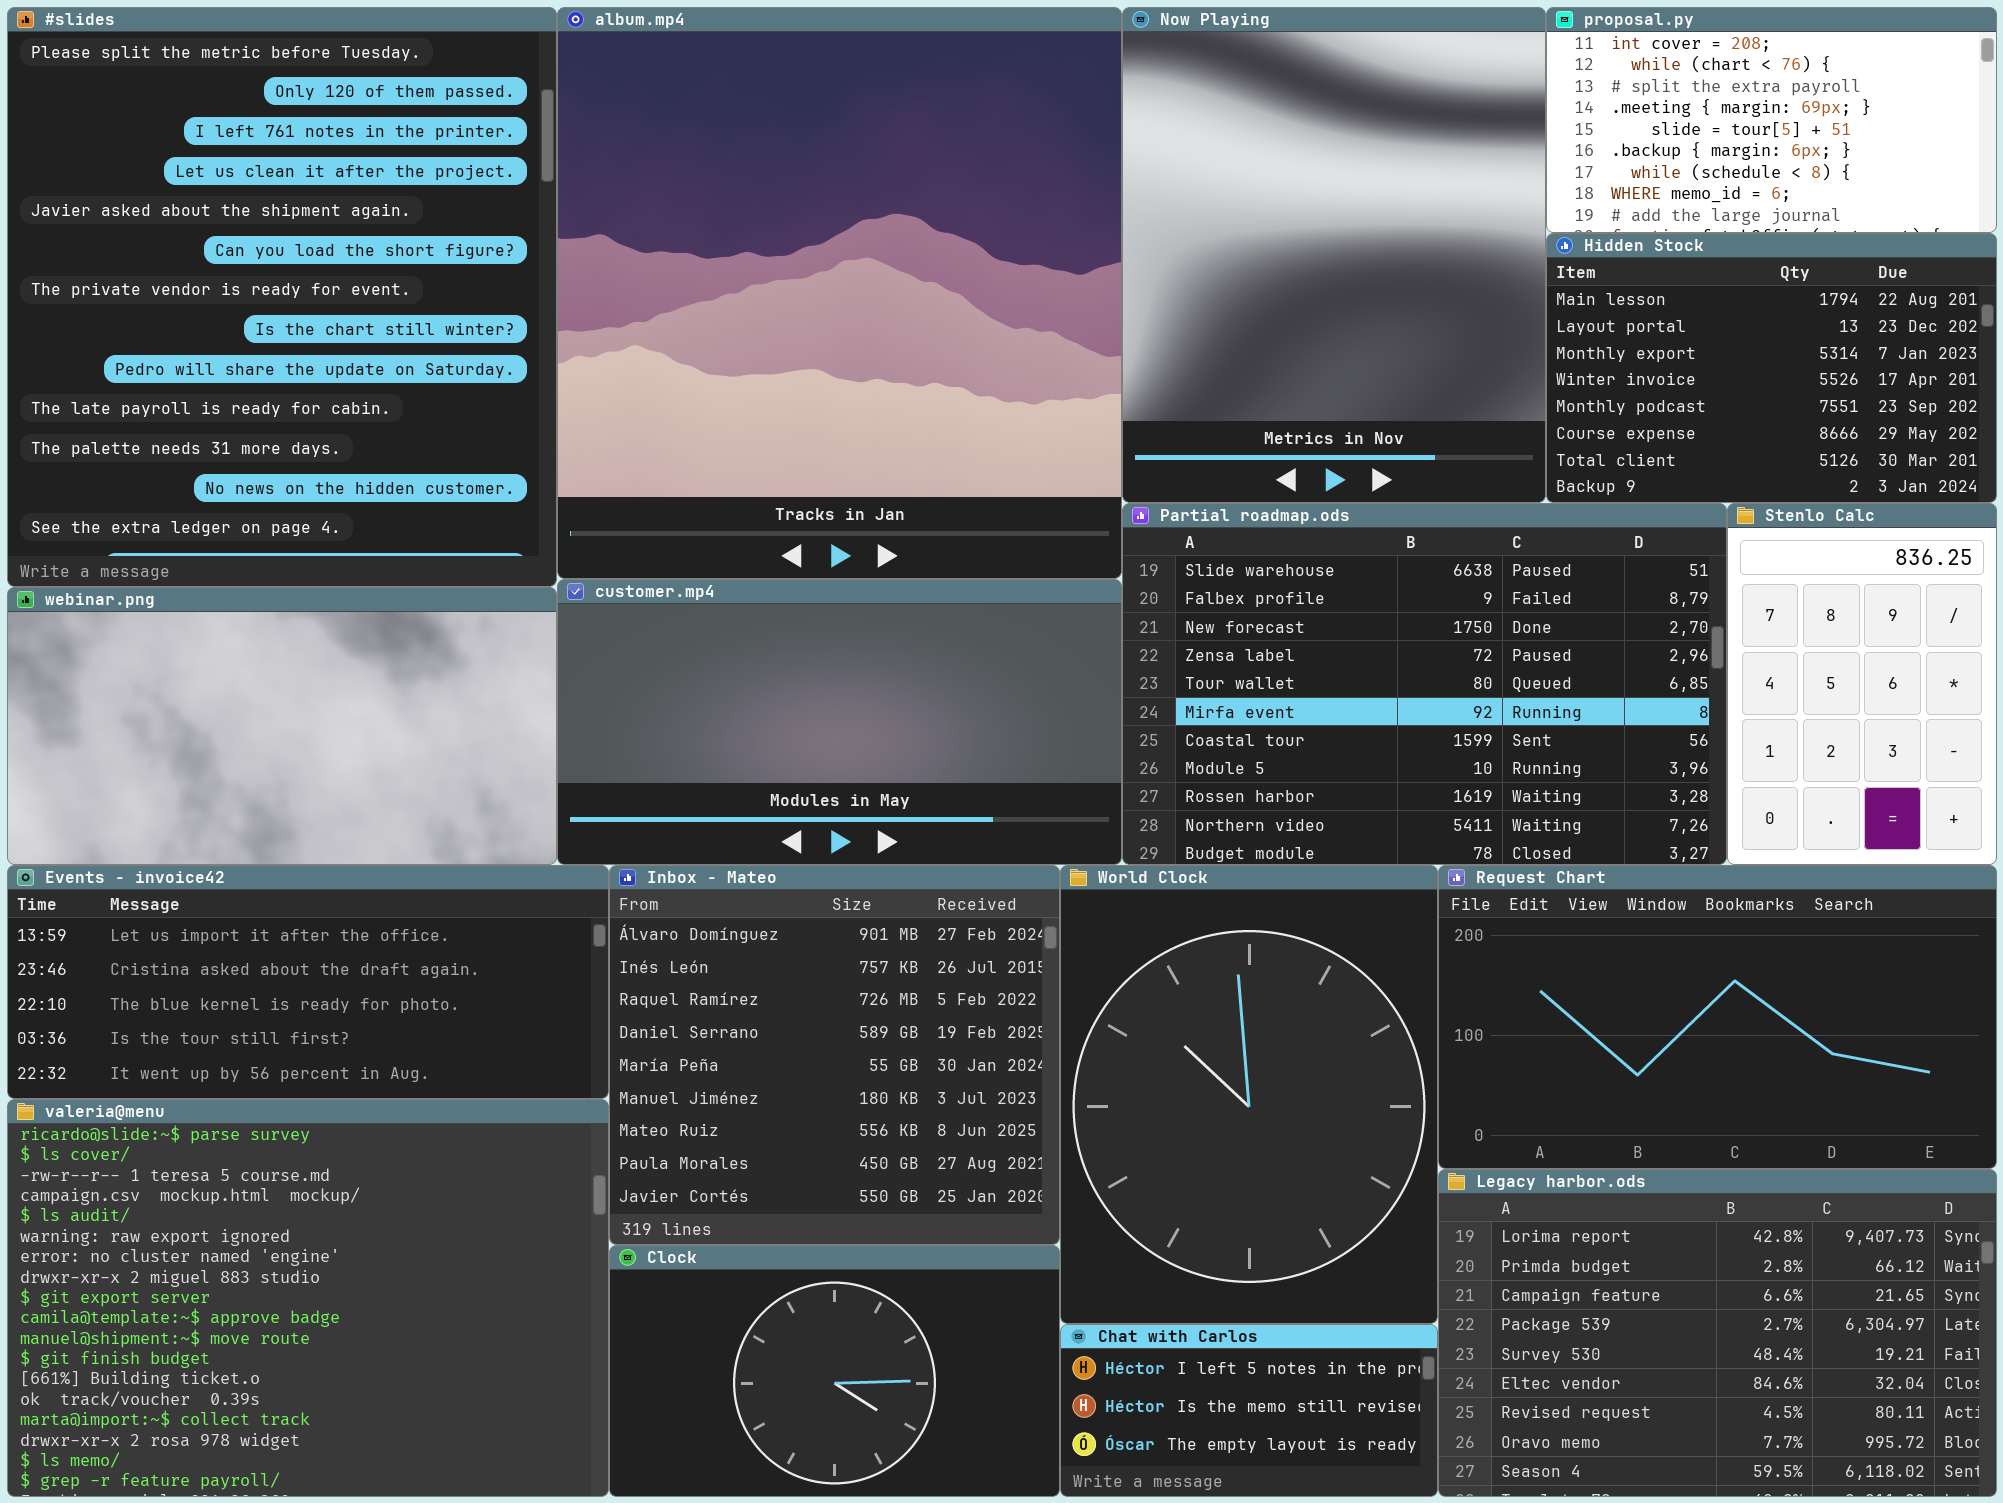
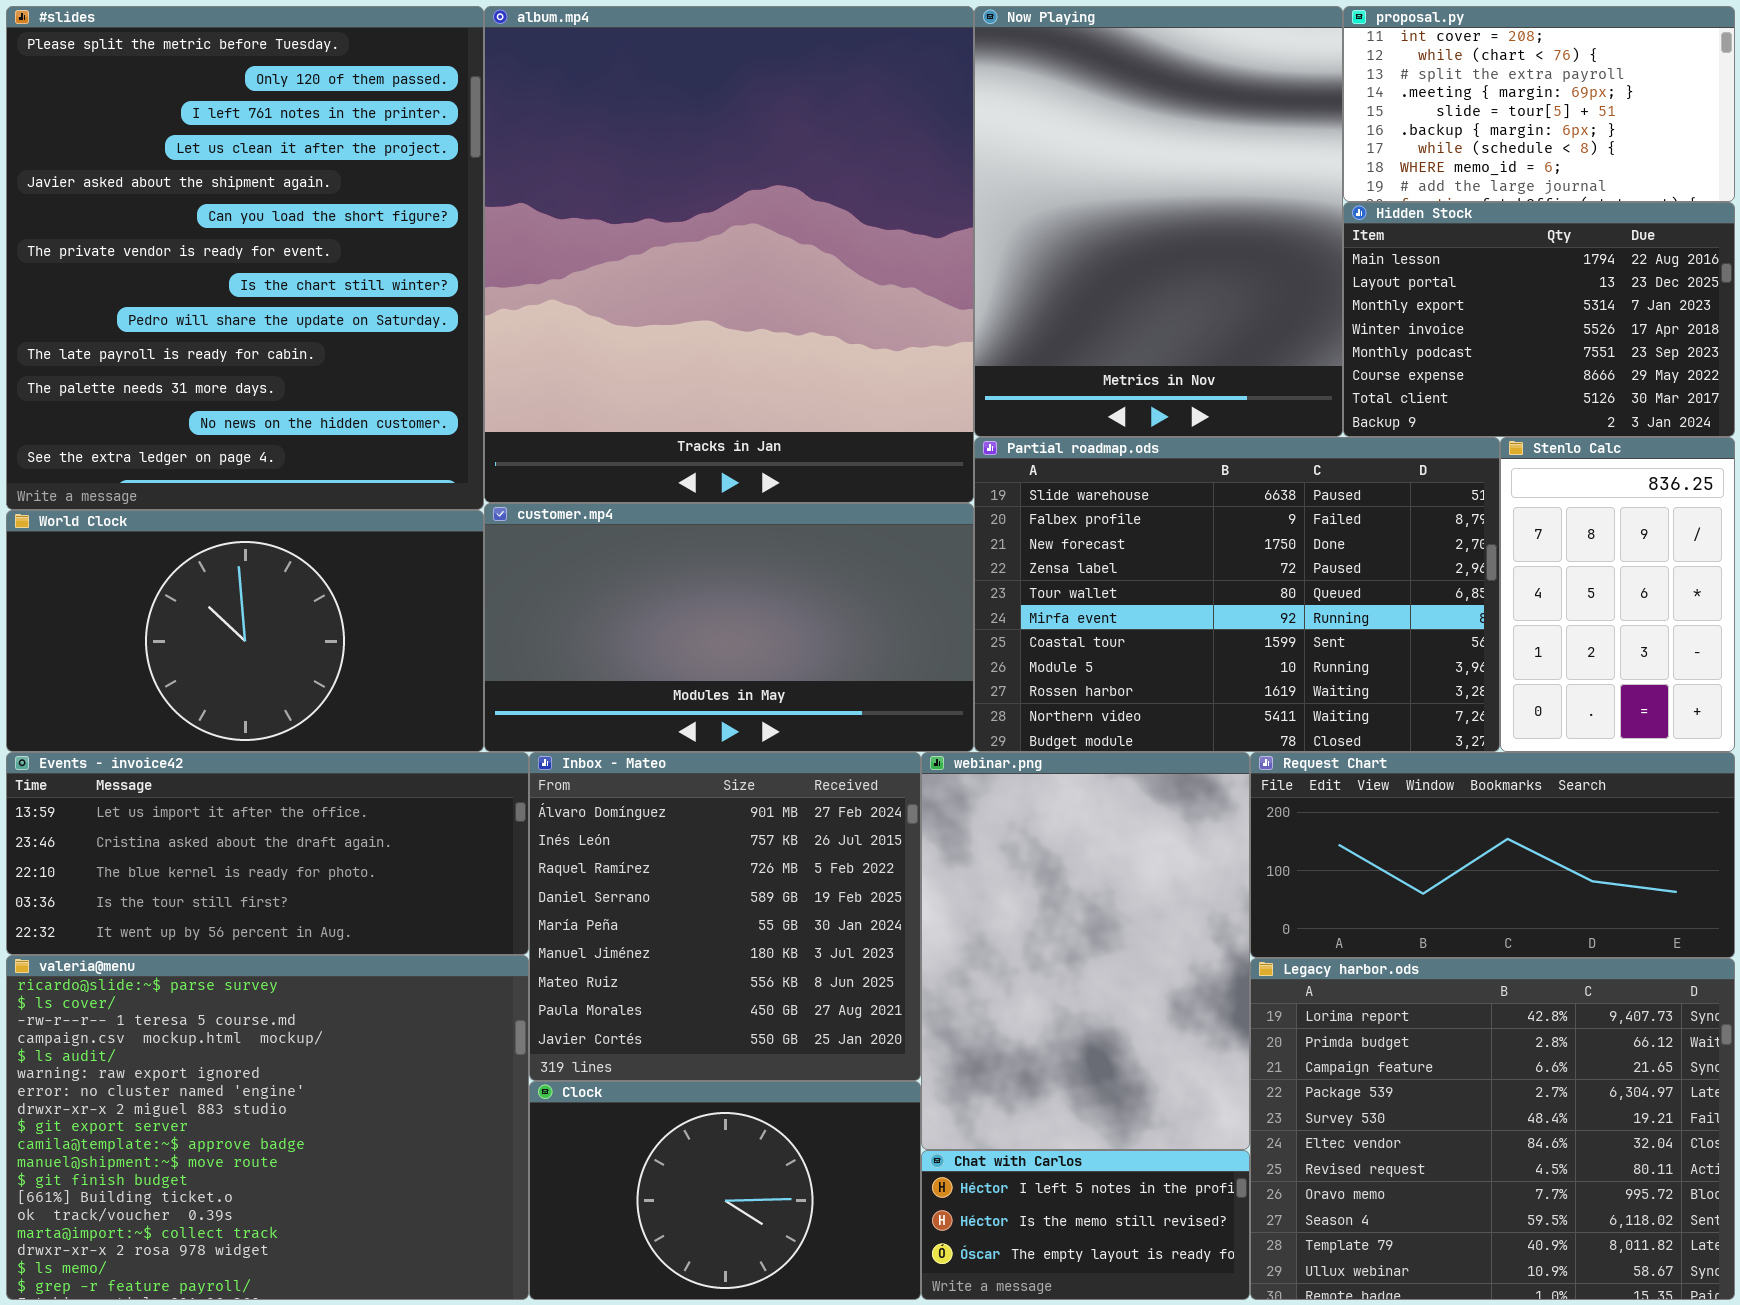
webinar.png: [7,587,557,865] -> [921,752,1250,1150], moved, resized
World Clock: [1060,865,1438,1324] -> [6,510,484,752], moved, resized
Request Chart: [1438,865,1997,1169] -> [1250,752,1735,958], resized
Legacy harbor.ods: [1438,1169,1997,1497] -> [1250,958,1735,1300], resized

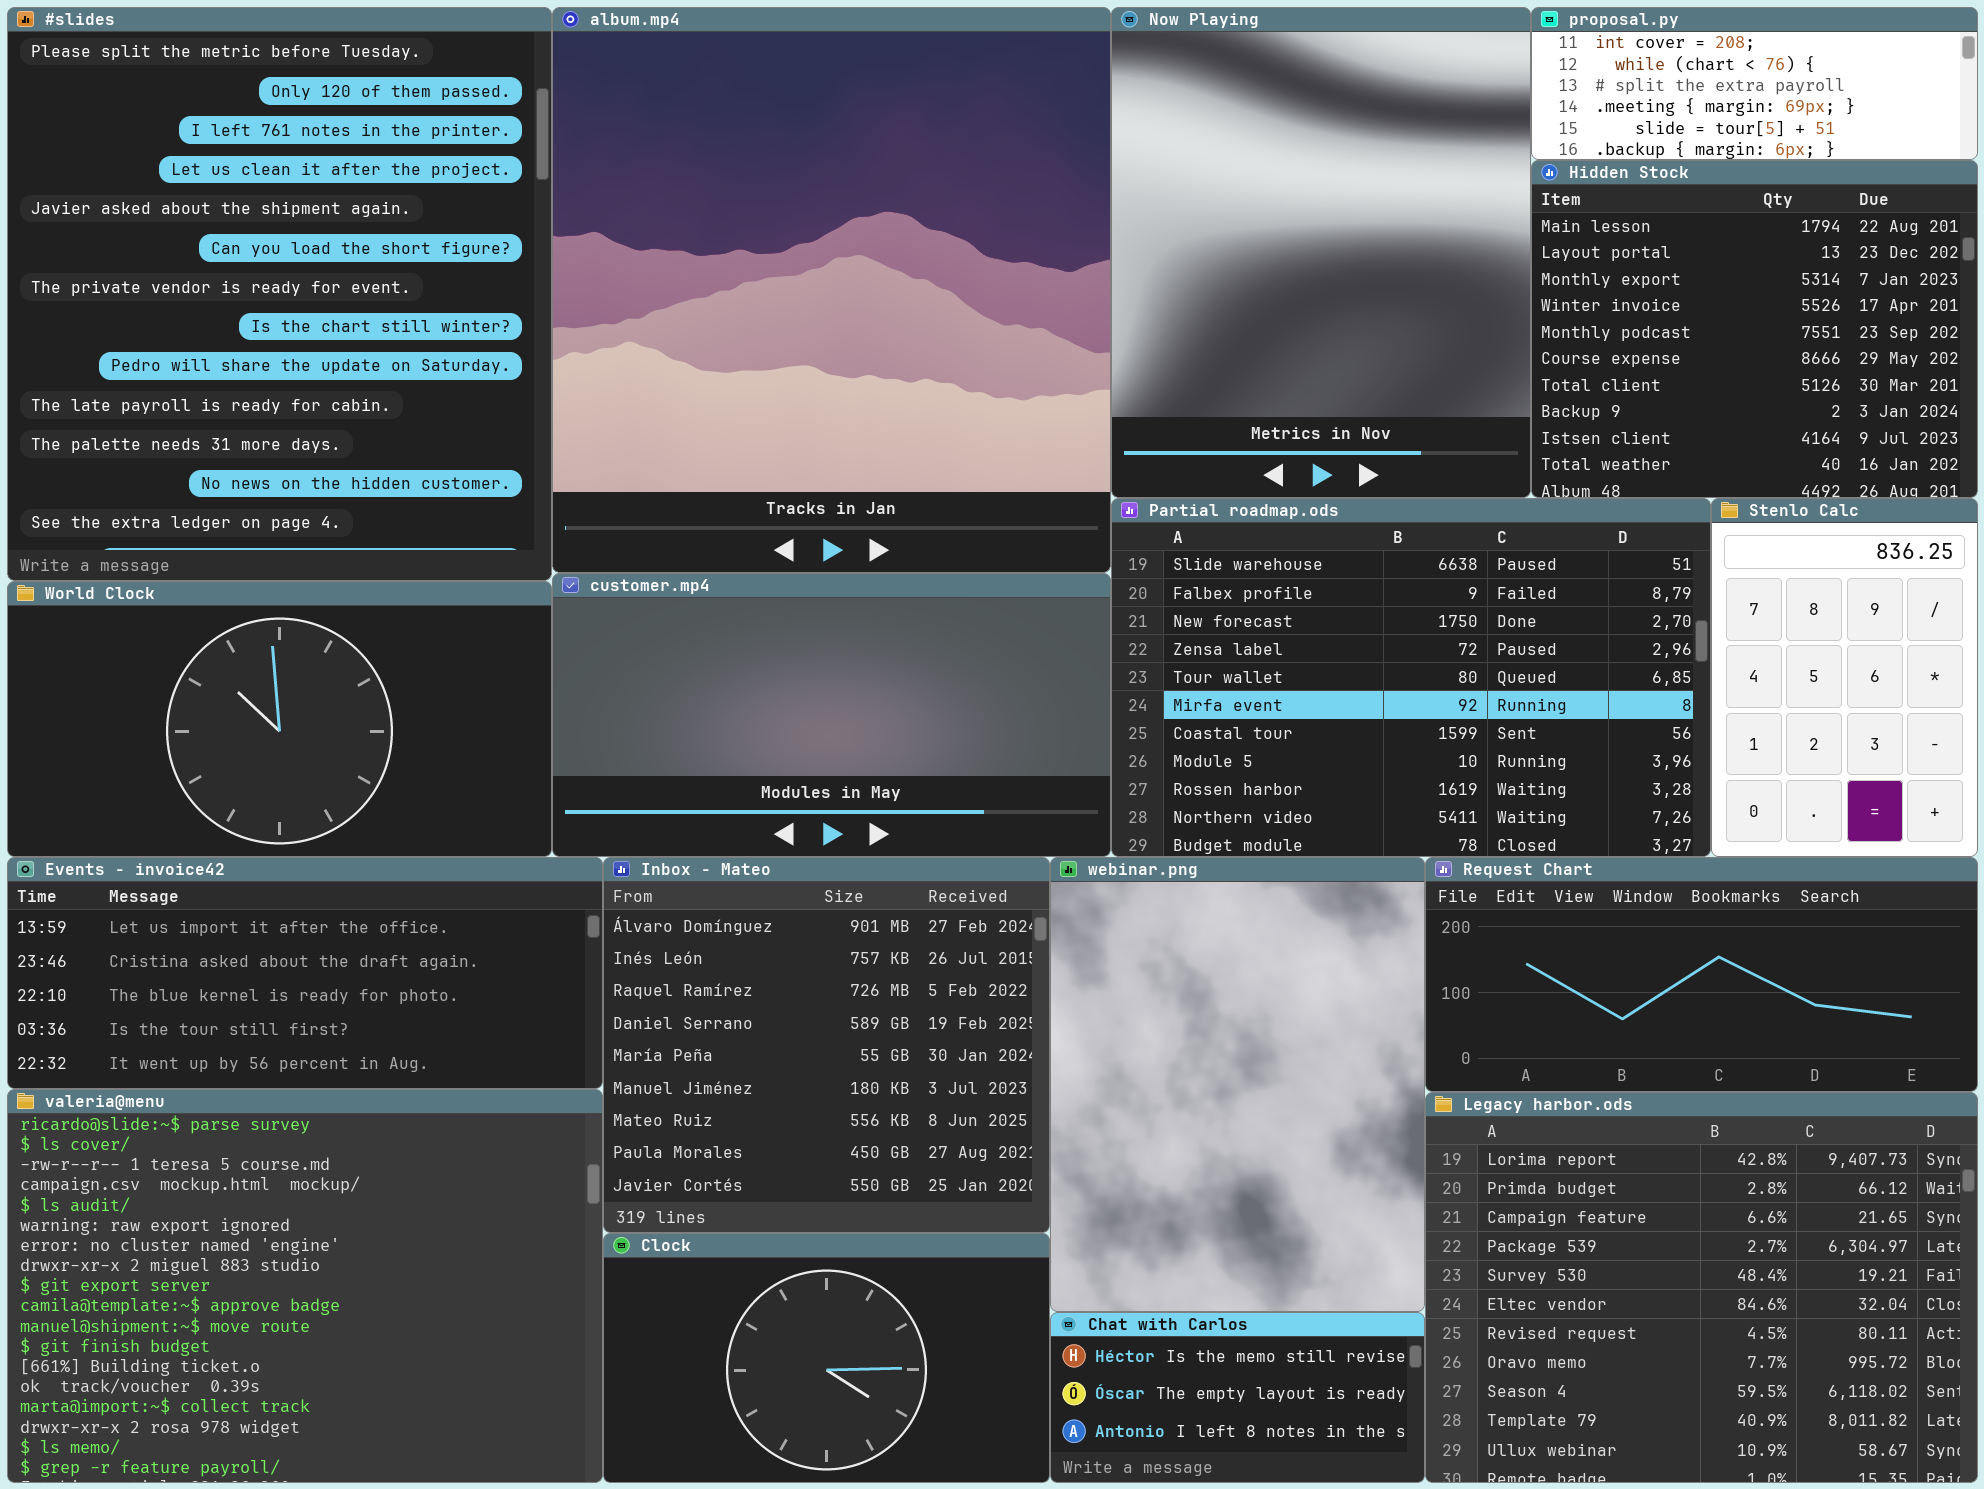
proposal.py: [1343,6,1735,202] -> [1531,7,1978,160], resized
Hidden Stock: [1343,202,1735,437] -> [1531,160,1978,498], resized
Chat with Carlos: [921,1150,1250,1300] -> [1050,1312,1425,1483], scrolled down 1 row

